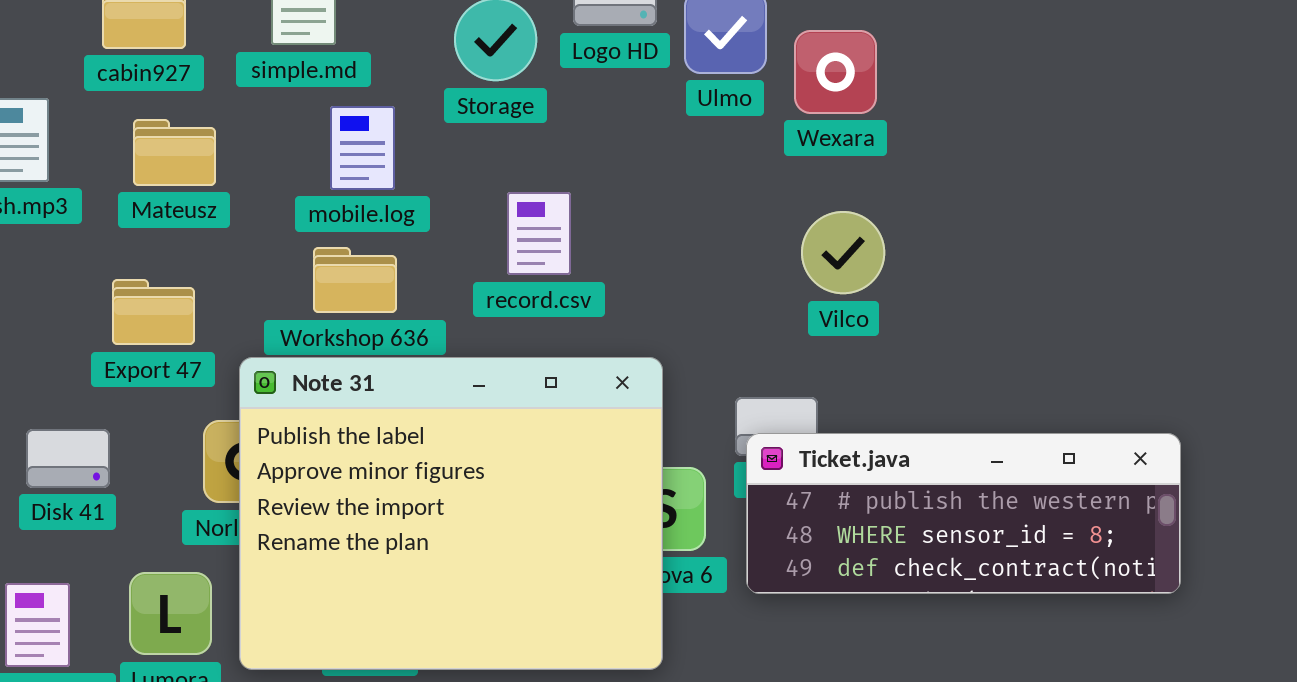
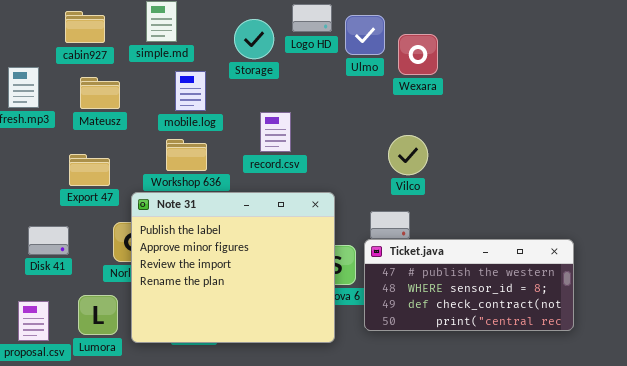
Vilco: [801,211,885,294] -> [388,135,428,175], moved
Ticket.java: [746,433,1181,594] -> [364,239,574,331], moved, resized

